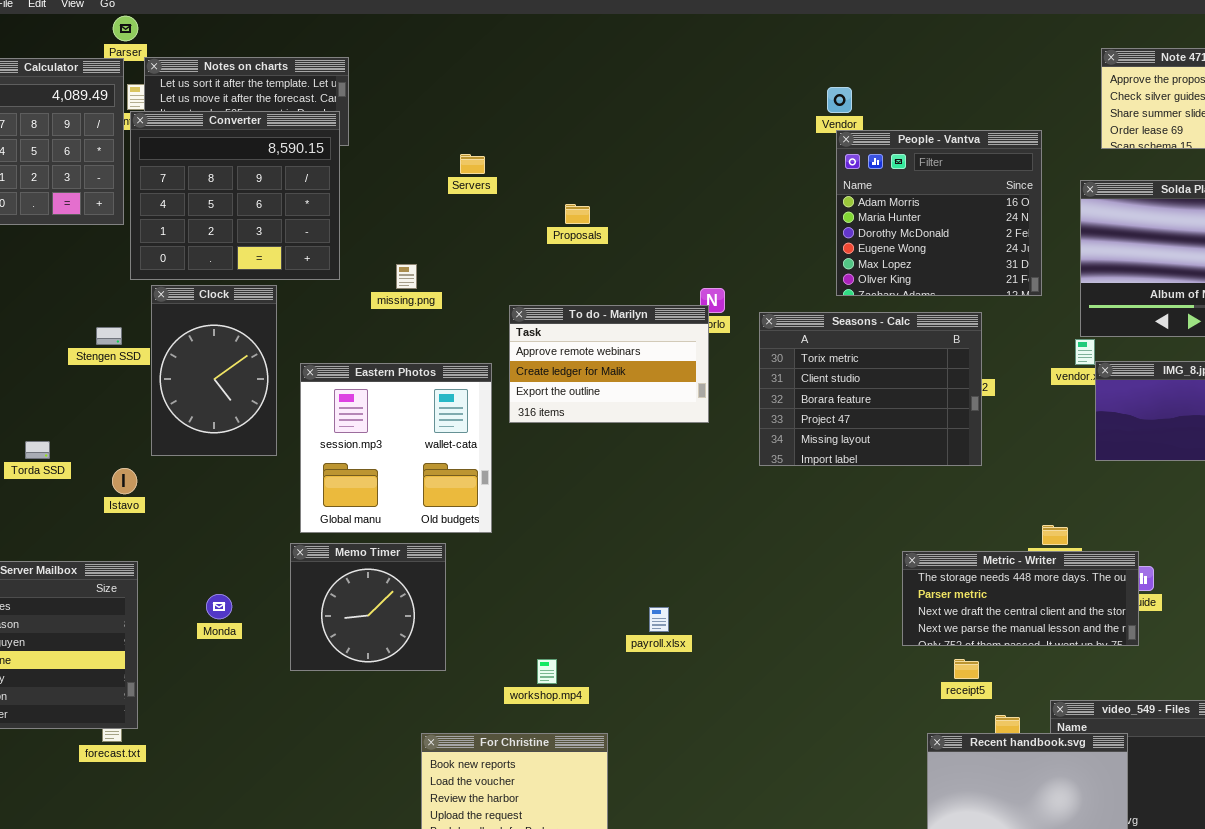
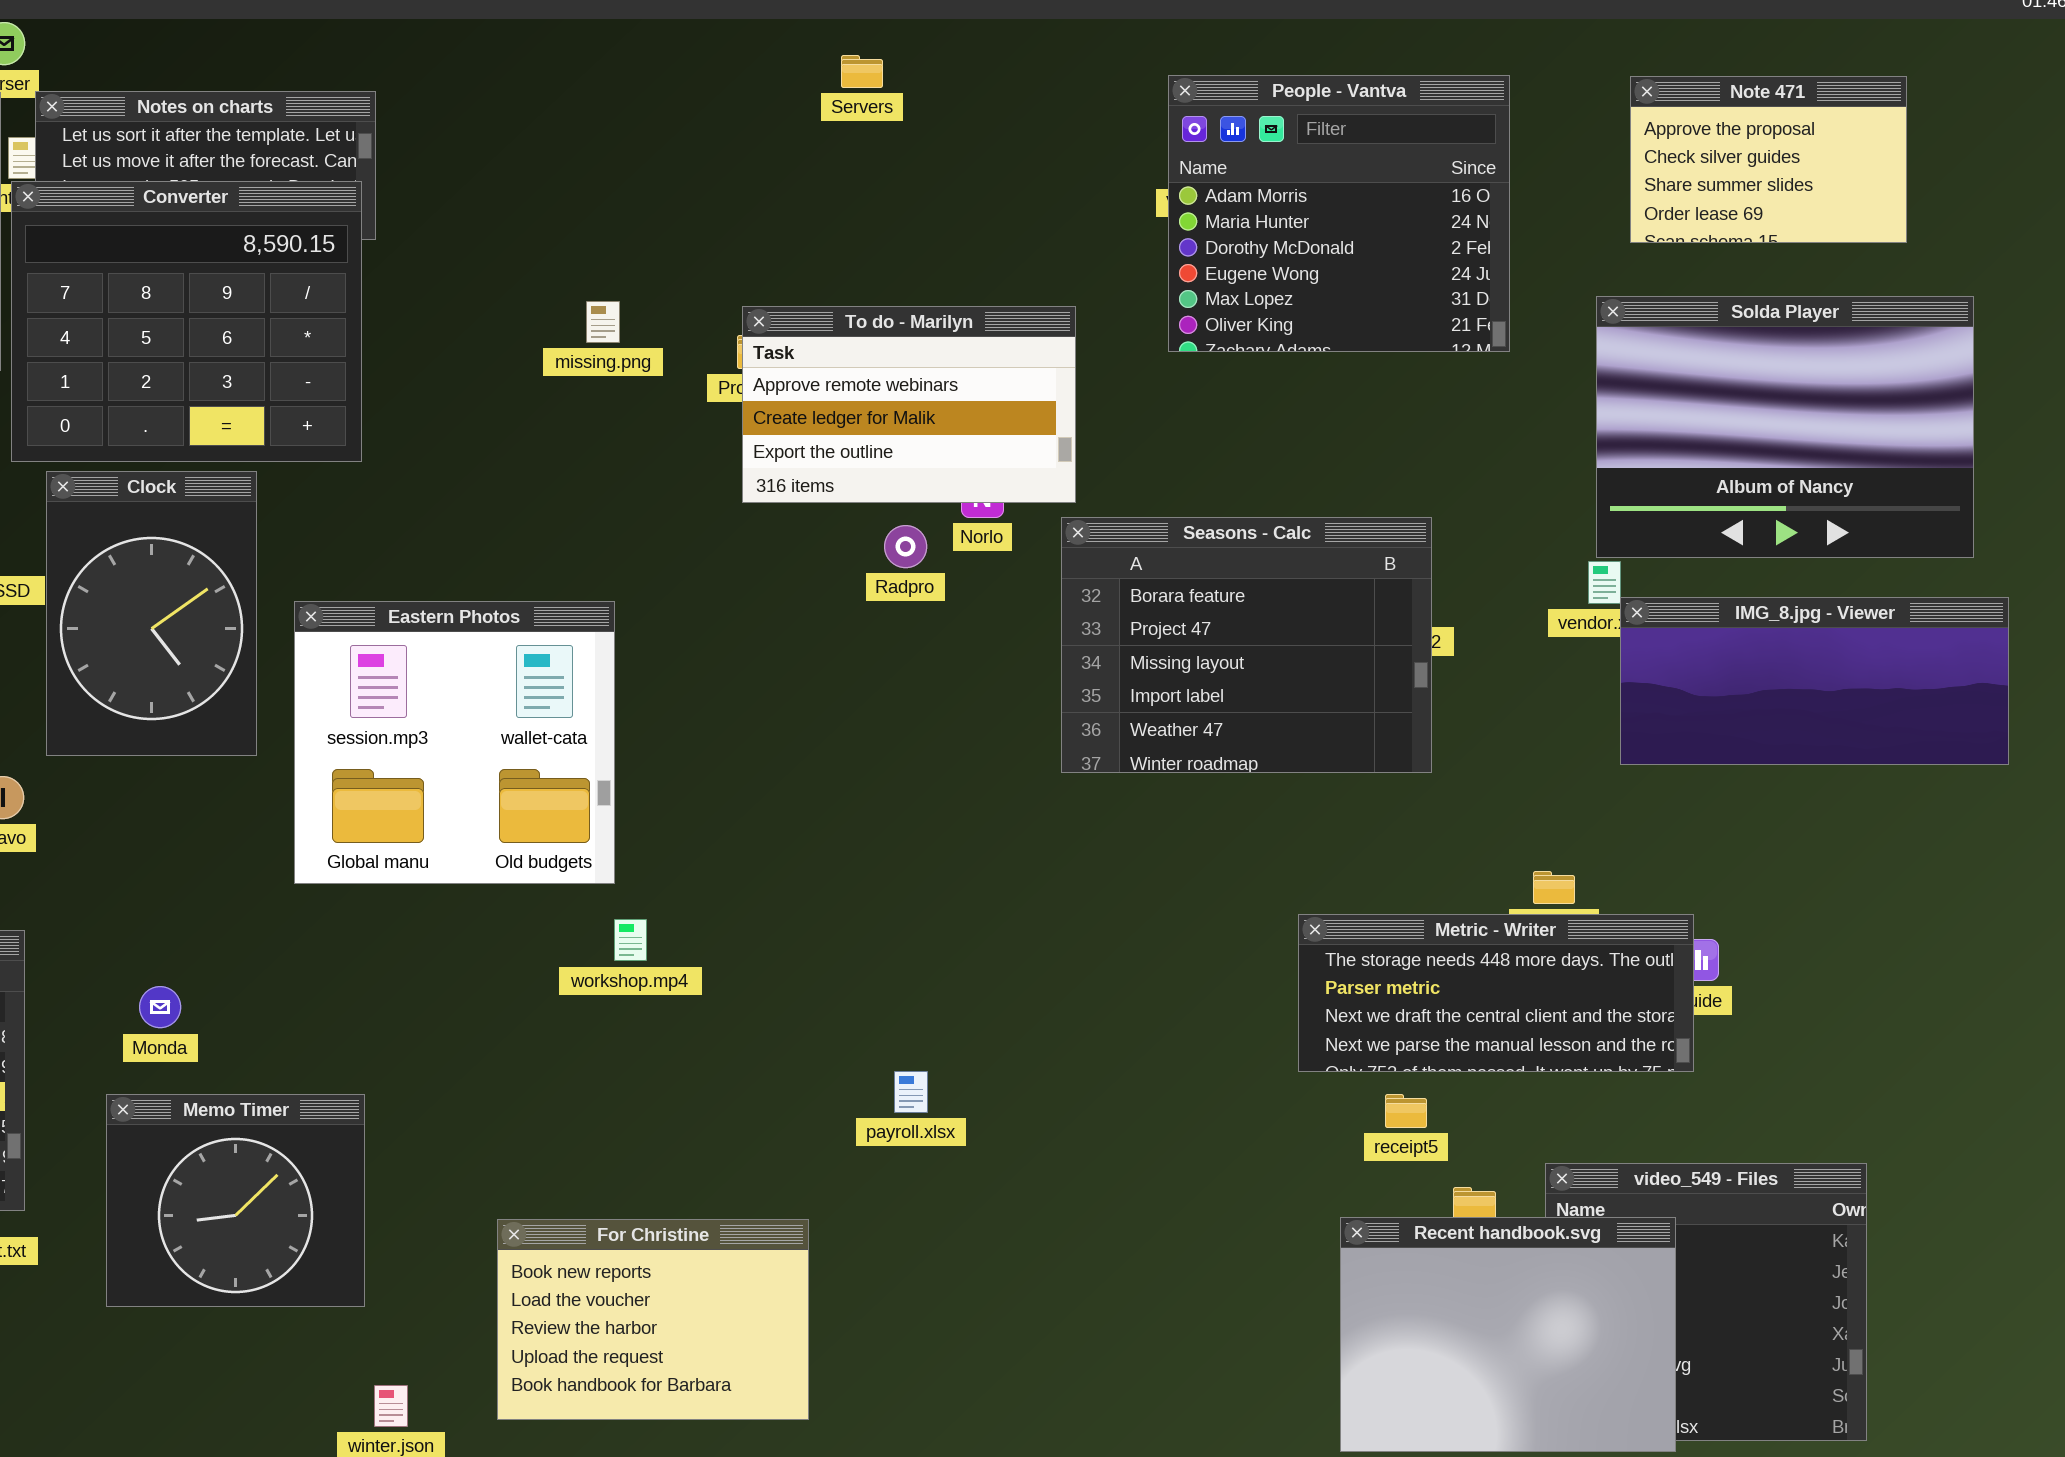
People - Vantva: [836,130,1042,296] -> [1168,75,1510,352], moved
Servers: [460,154,485,174] -> [841,55,883,88], moved
missing.png: [396,264,417,289] -> [586,301,620,343], moved
To do - Marilyn: [509,305,709,423] -> [742,306,1076,503], moved
Seasons - Calc: [759,312,982,466] -> [1061,517,1432,773], scrolled down 2 rows
Memo Timer: [290,543,446,671] -> [106,1094,365,1307], moved
payroll.xlsx: [649,607,669,632] -> [894,1071,928,1113], moved
workshop.mp4: [537,659,557,684] -> [614,919,647,961], moved

